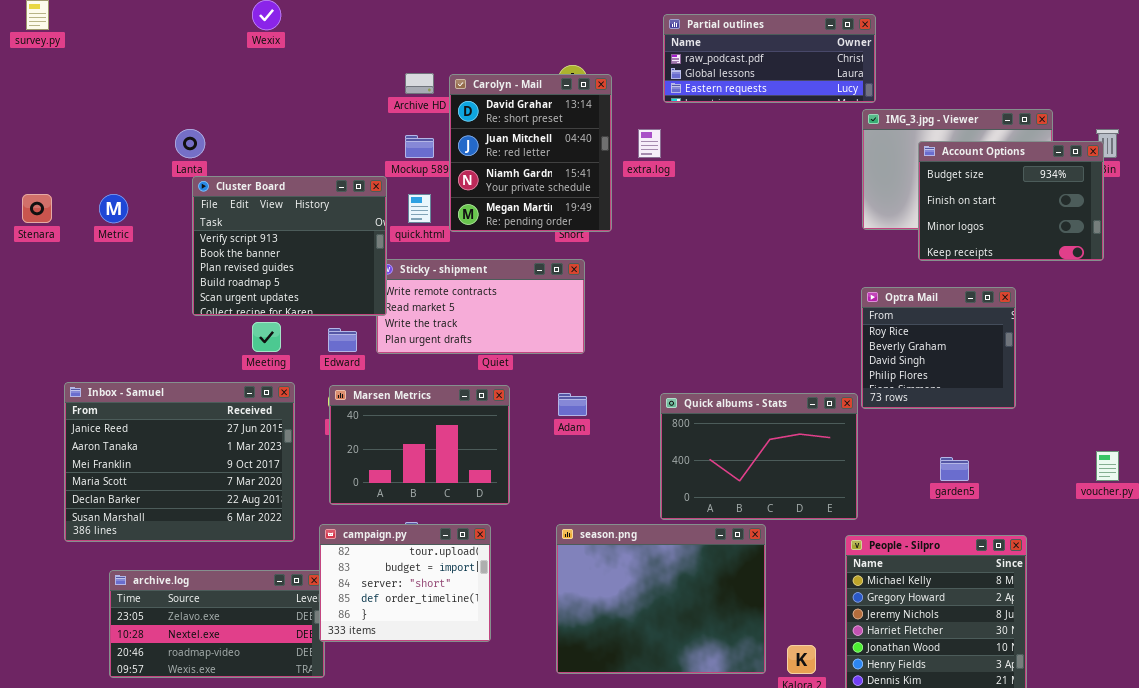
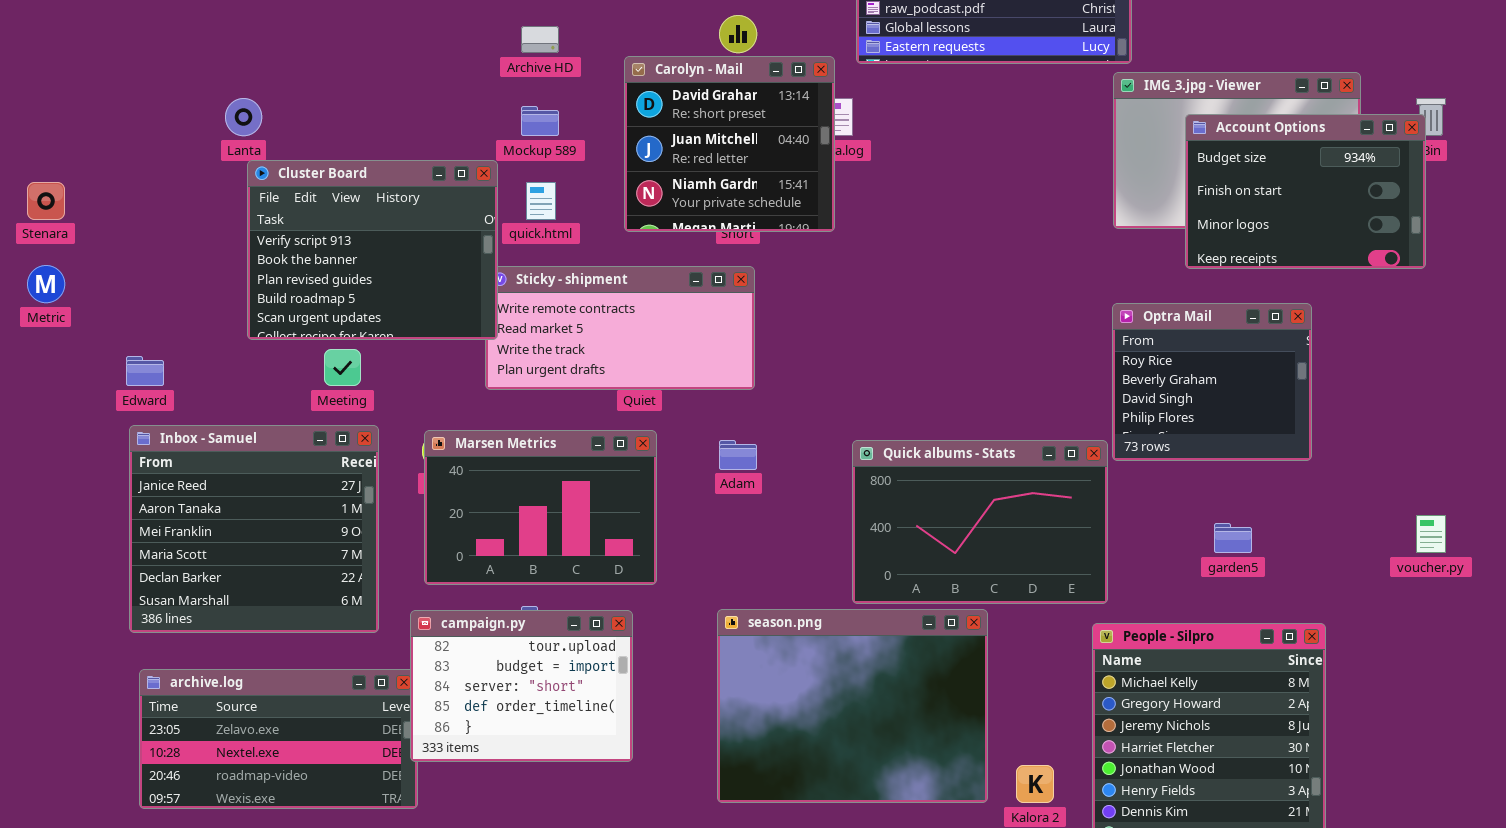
Carolyn - Mail: [449,74,612,232] -> [624,56,835,232], moved, resized
Metric: [99,194,128,223] -> [27,265,65,303], moved
Edward: [328,328,357,352] -> [126,356,164,386], moved
Inbox - Samuel: [64,382,295,542] -> [129,425,379,633], resized

